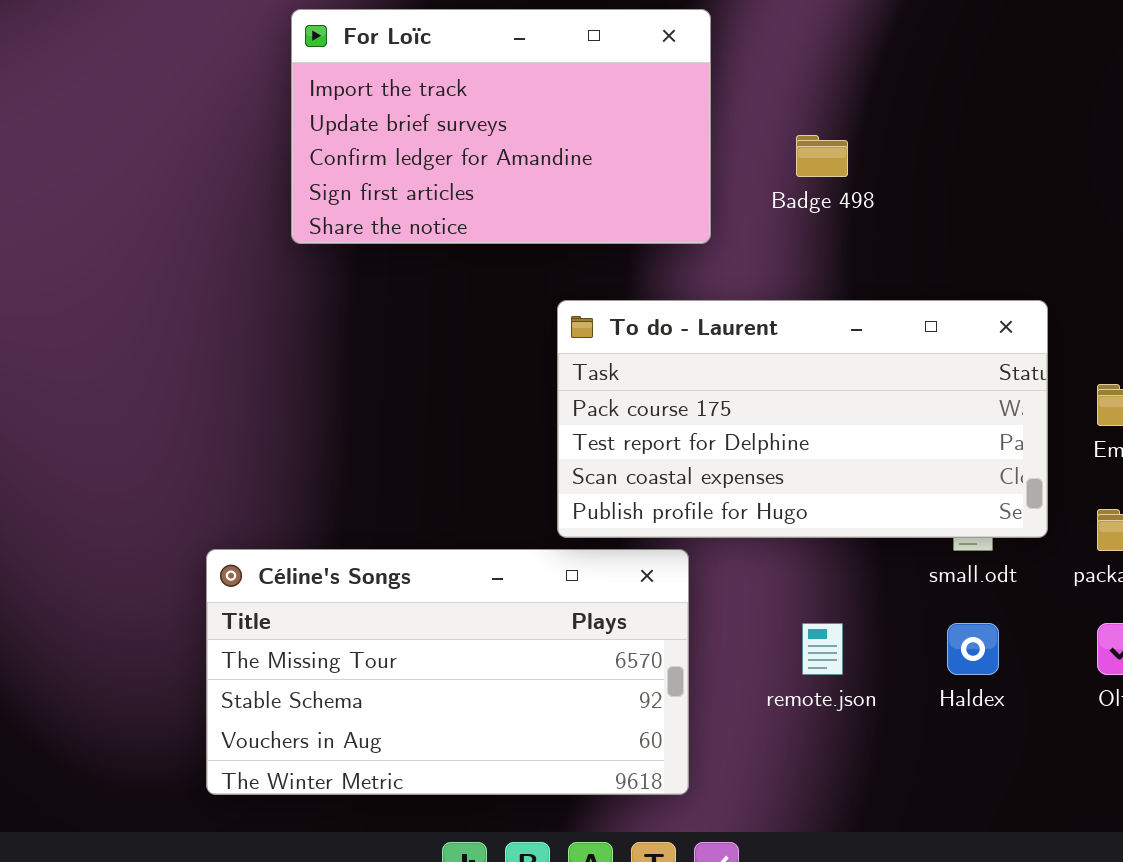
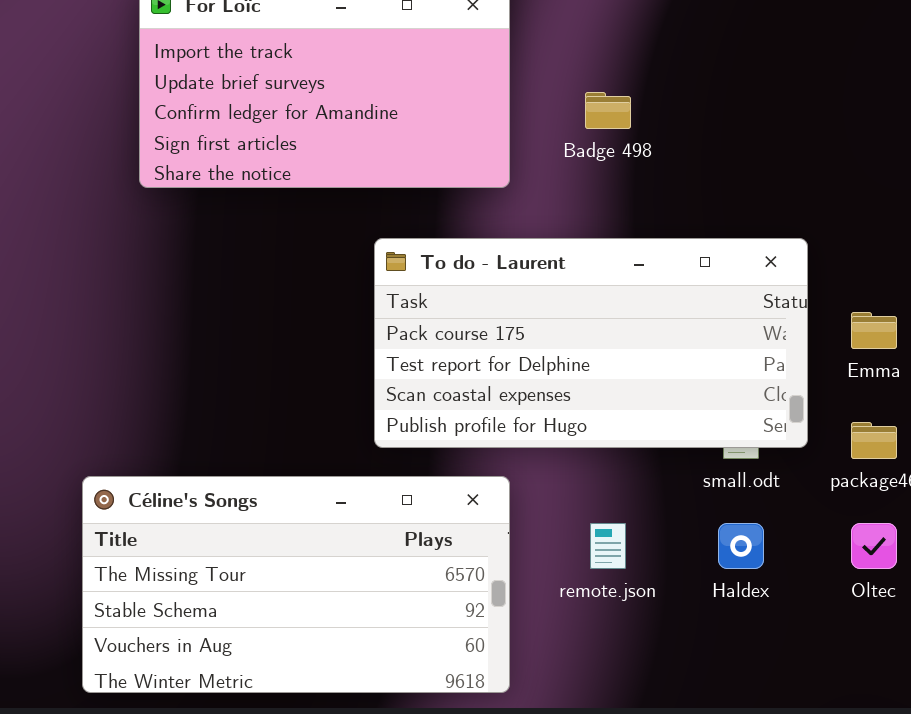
Céline's Songs: [206,549,689,795] -> [82,476,510,693], moved

